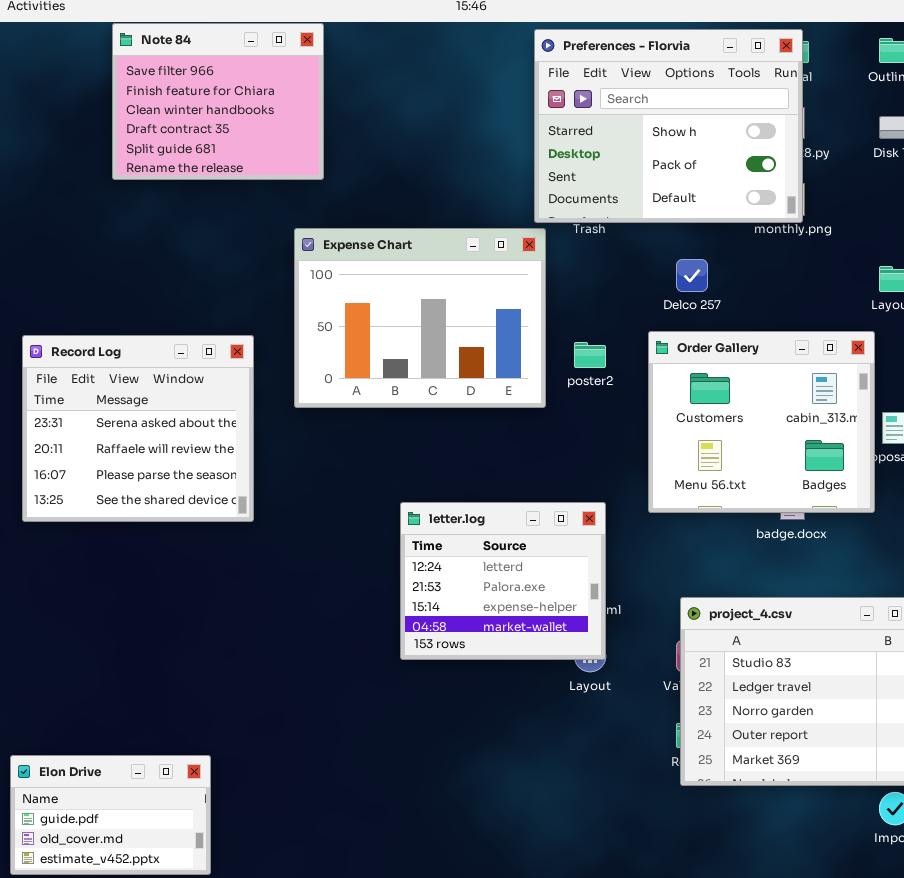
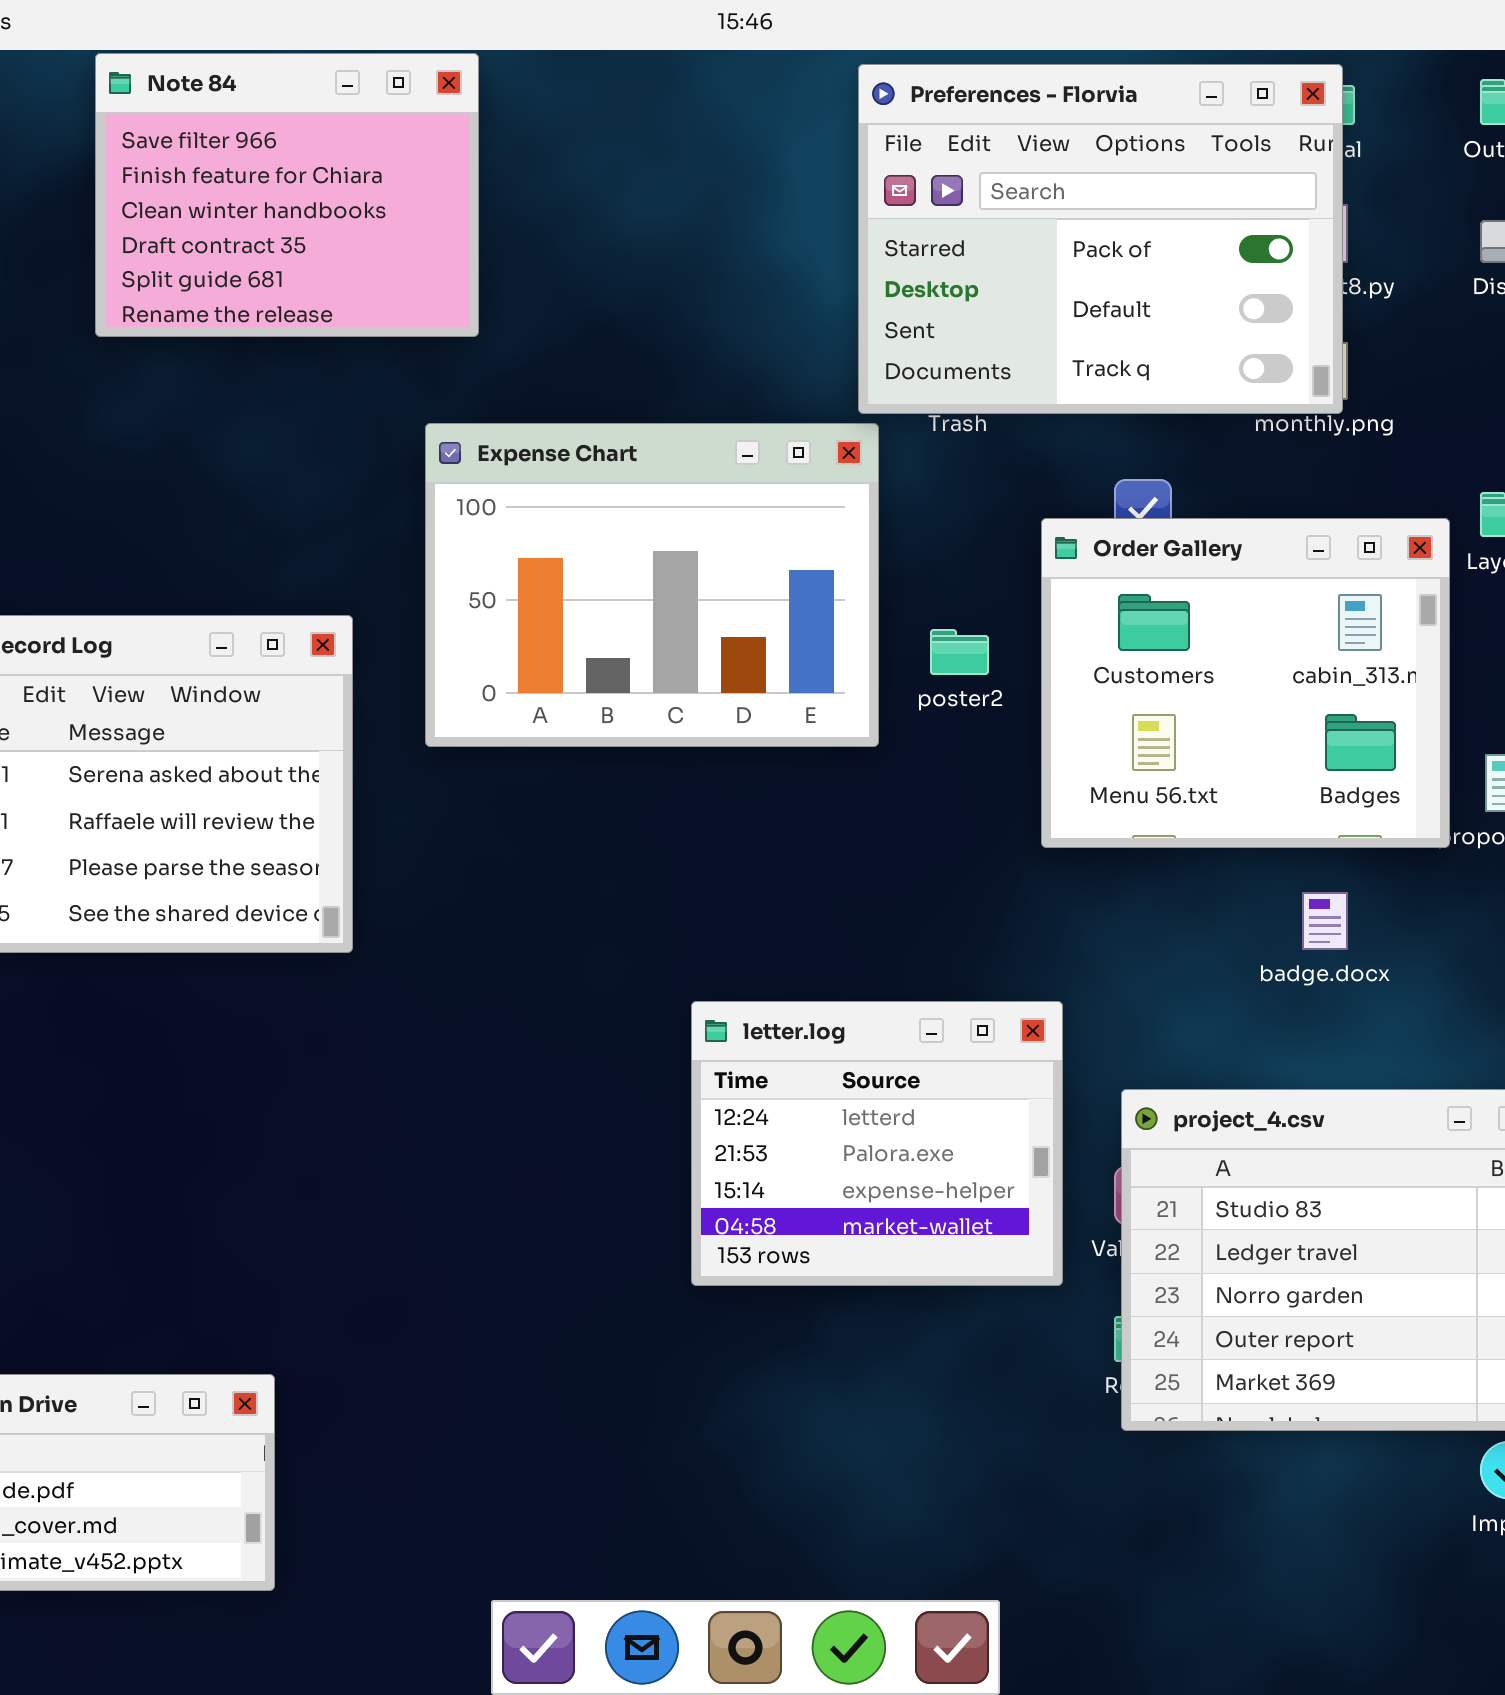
Preferences - Florvia: [534,29,803,223] -> [858,64,1343,414], scrolled down 1 row
Order Gallery: [648,331,875,513] -> [1041,518,1450,848], moved
letter.log: [400,502,606,660] -> [691,1001,1063,1286], moved

